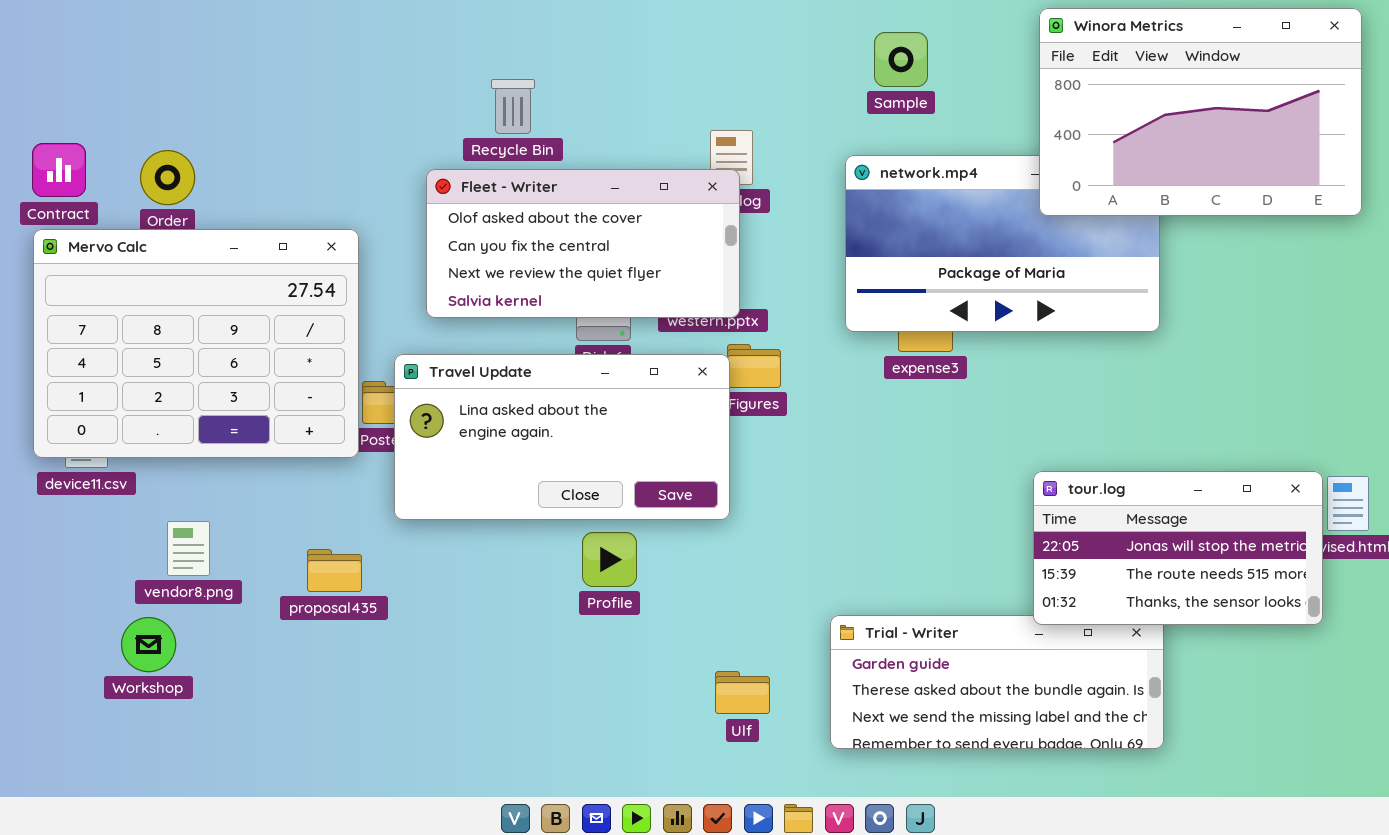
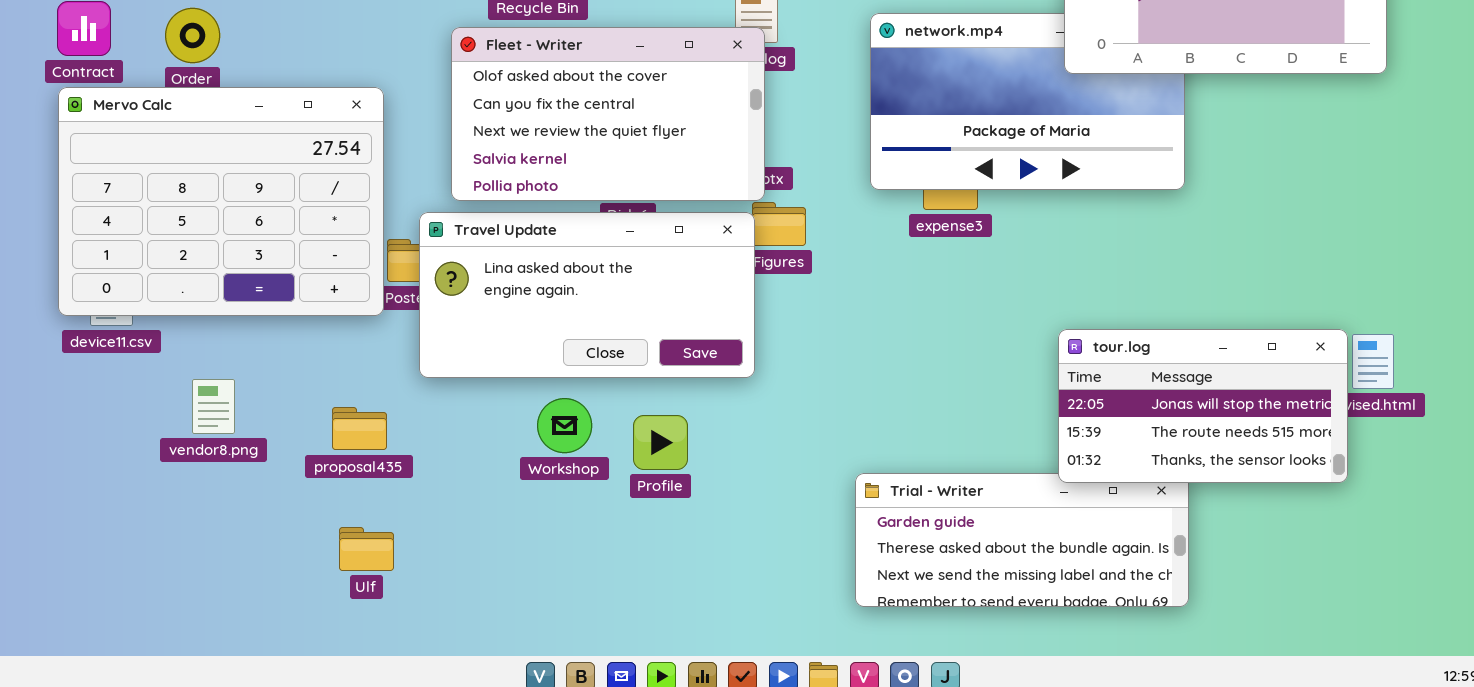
Fleet - Writer: [426,169,740,318] -> [451,27,765,201], resized
Profile: [582,532,637,587] -> [633,415,688,470], moved
Workshop: [121,617,176,672] -> [537,398,592,453], moved
Ulf: [715,671,770,714] -> [339,527,394,571], moved

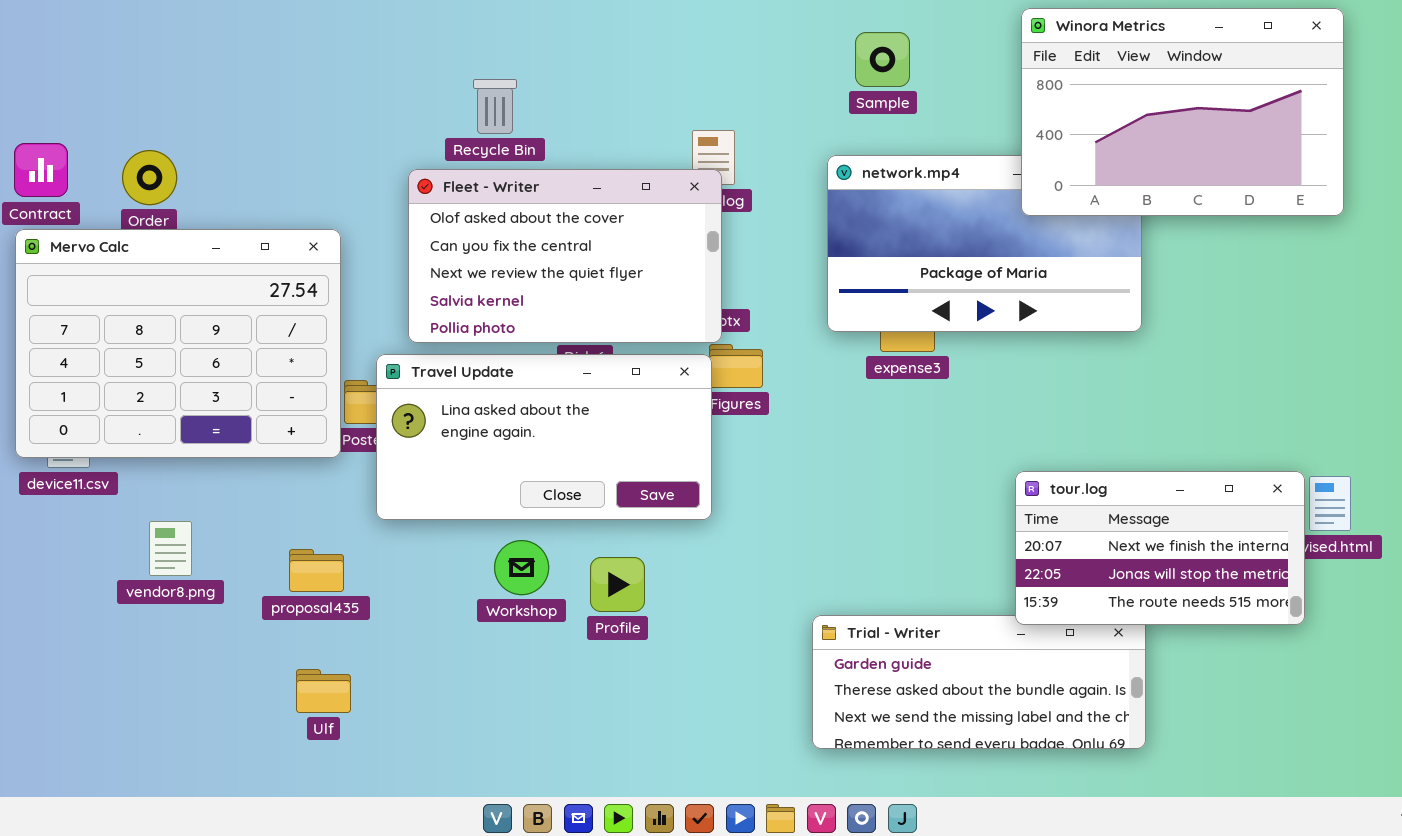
tour.log: [1058,329,1348,483] -> [1015,471,1305,625], scrolled up 1 row

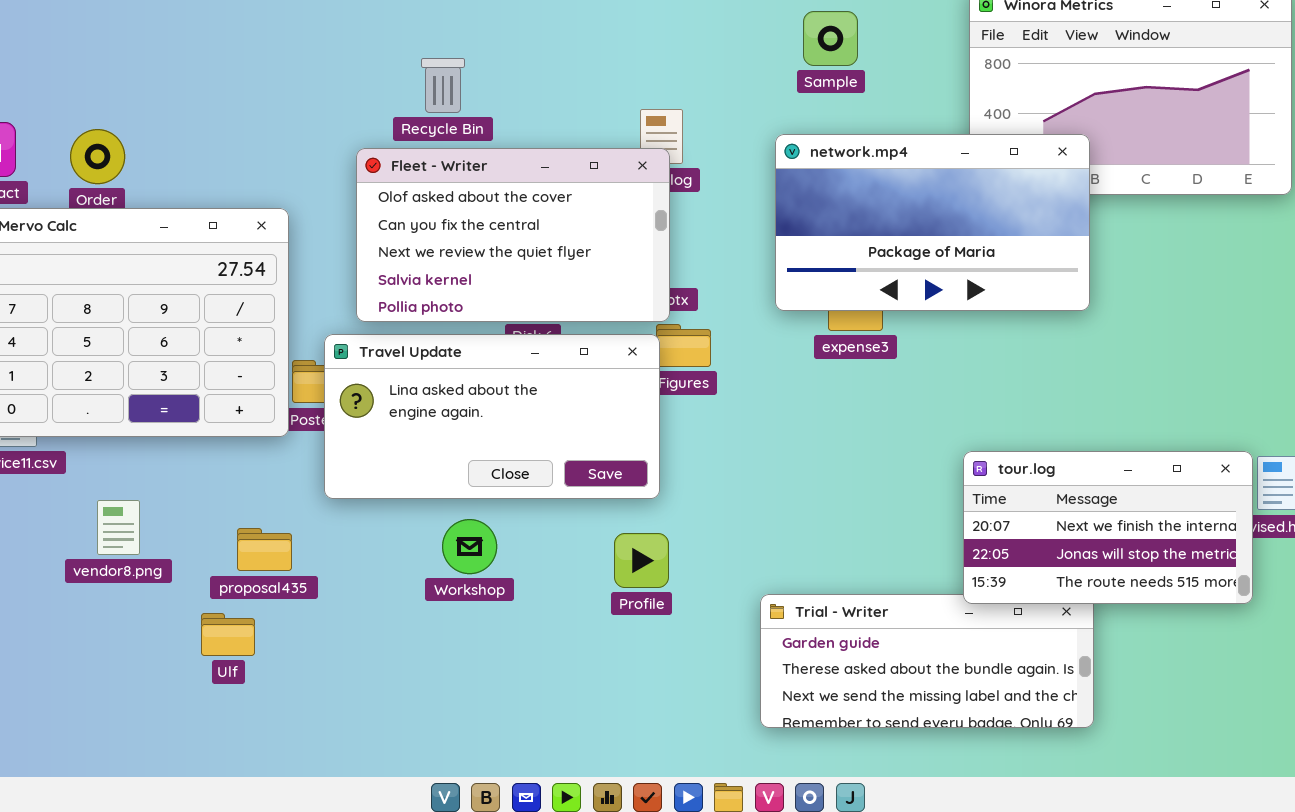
network.mp4: [827,155,1142,332] -> [775,134,1090,311], raised
Profile: [590,557,645,612] -> [614,533,669,588], moved
Ulf: [296,669,351,713] -> [201,613,255,656], moved

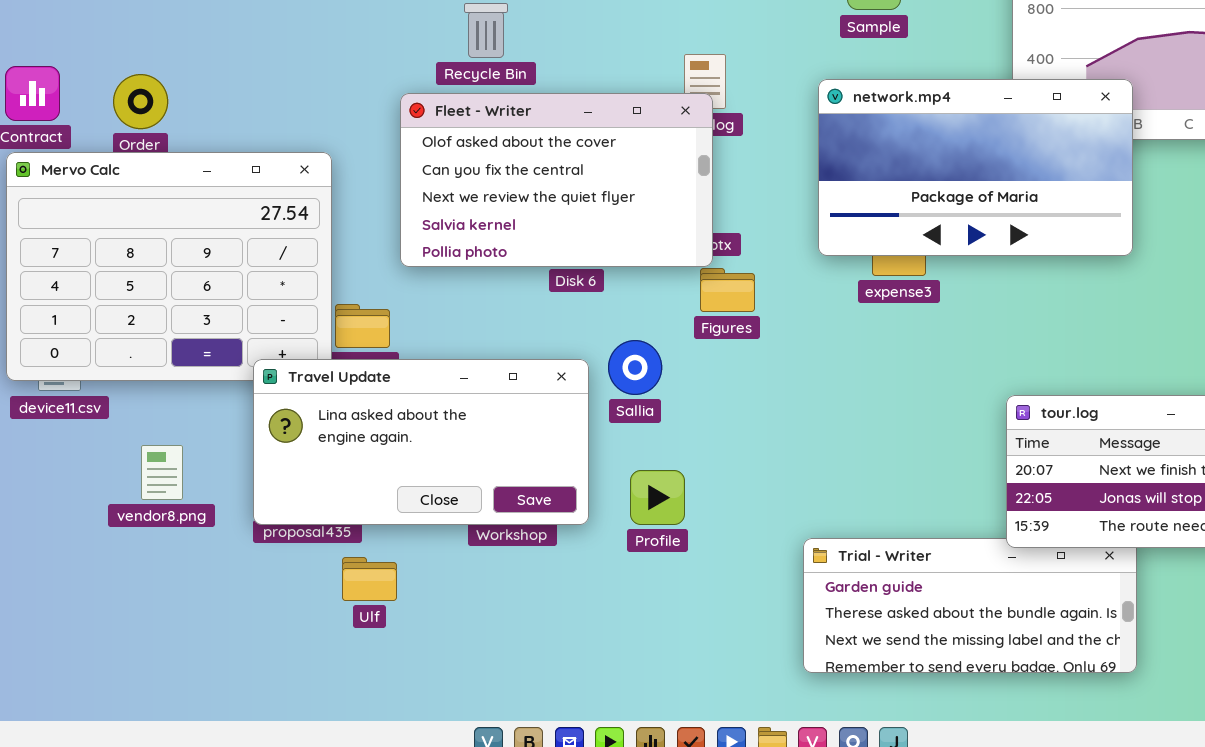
Travel Update: [324,334,660,499] -> [253,359,589,525], moved
Profile: [614,533,669,588] -> [630,470,685,525], moved
Ulf: [201,613,255,656] -> [342,557,397,601], moved

